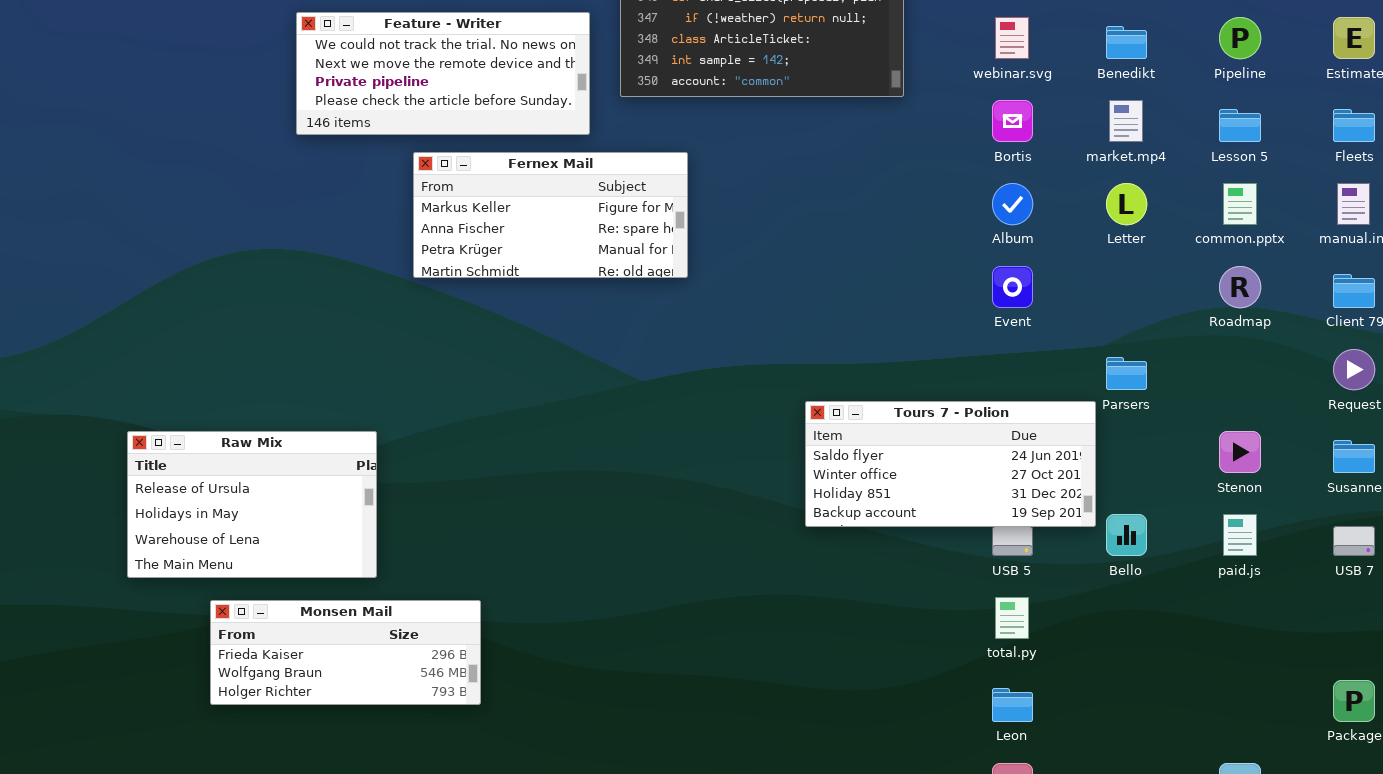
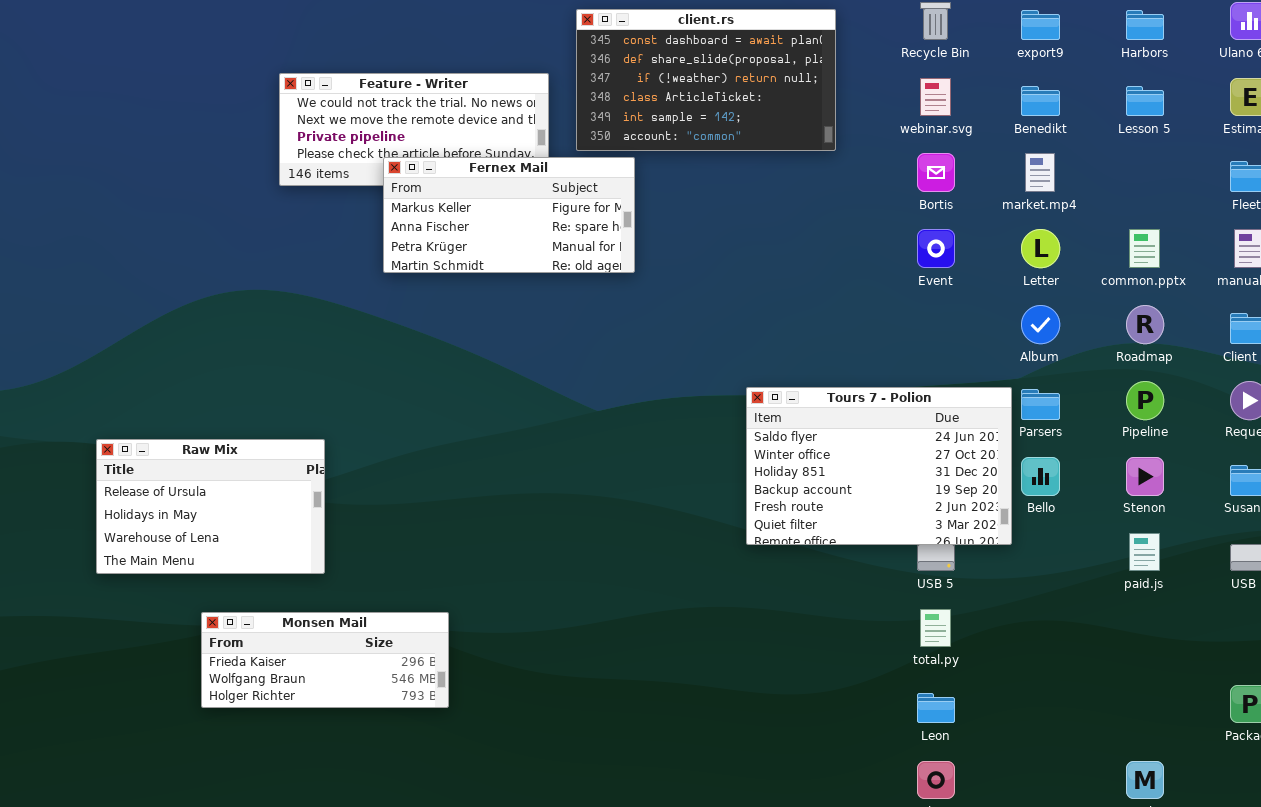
Pipeline: [1219,17,1261,59] -> [1126,381,1164,420], moved
Lesson 5: [1219,109,1261,142] -> [1126,86,1164,116], moved
Fernex Mail: [413,152,688,278] -> [383,157,635,273], moved
Album: [992,183,1033,225] -> [1021,305,1060,344], moved
Event: [992,266,1033,308] -> [917,229,955,268], moved
Tours 7 - Polion: [805,401,1096,527] -> [746,387,1012,545], resized
Raw Mix: [127,431,377,578] -> [96,439,325,574], moved
Bello: [1106,514,1147,556] -> [1021,457,1060,496], moved

